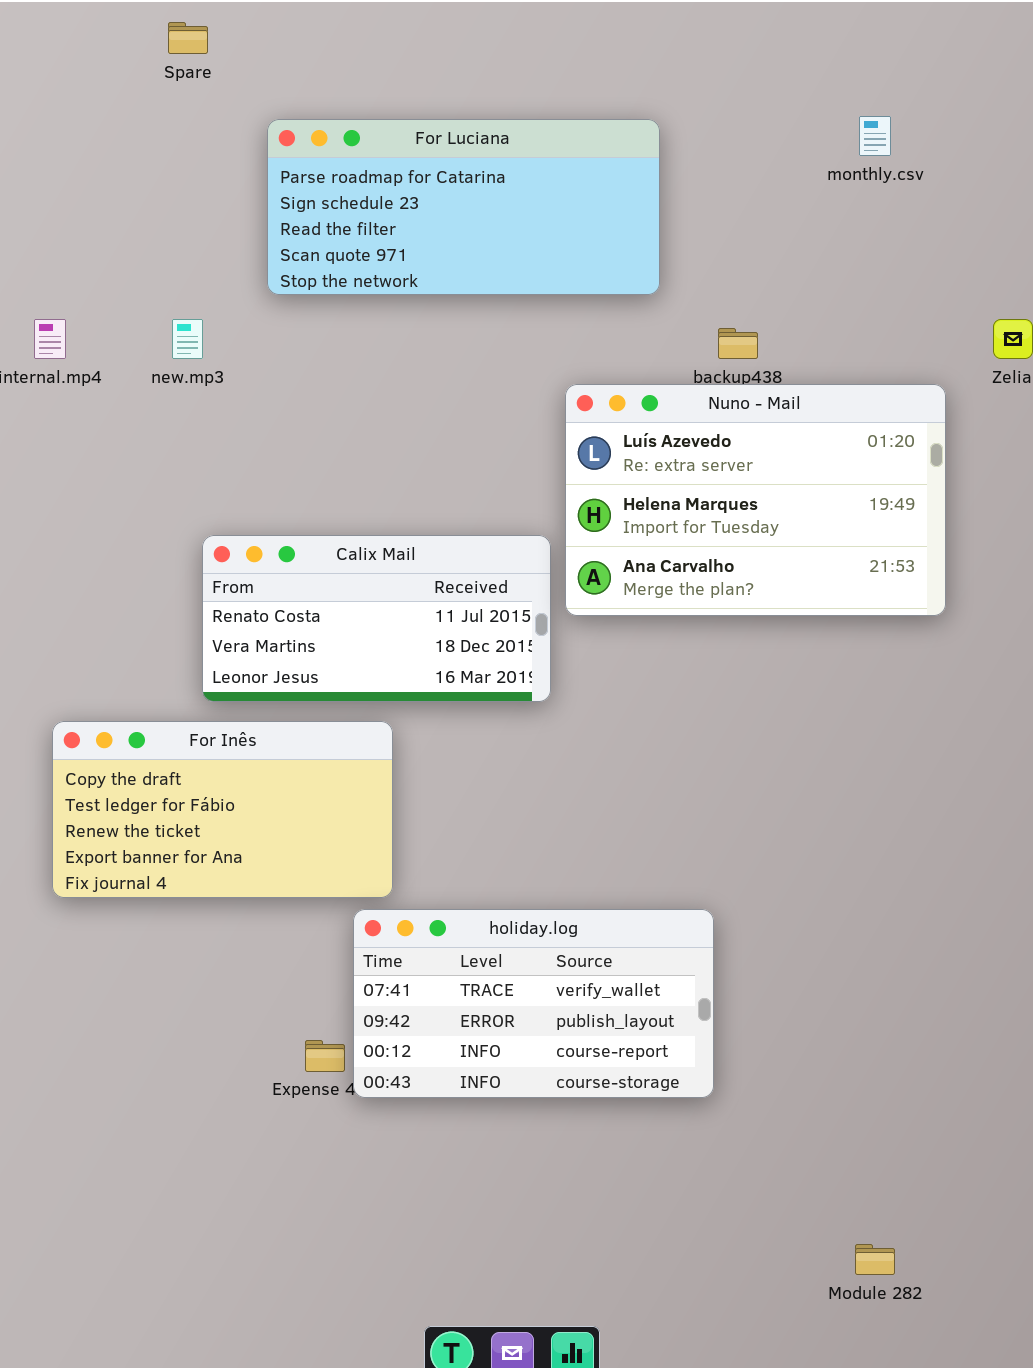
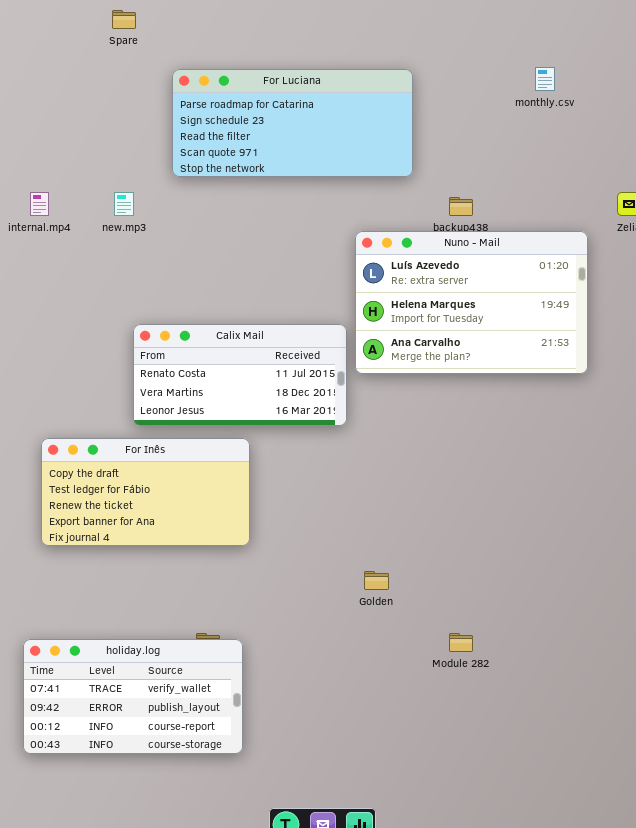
holiday.log: [353,909,714,1098] -> [23,639,243,754], moved
Module 282: [855,1244,895,1275] -> [449,633,473,652], moved

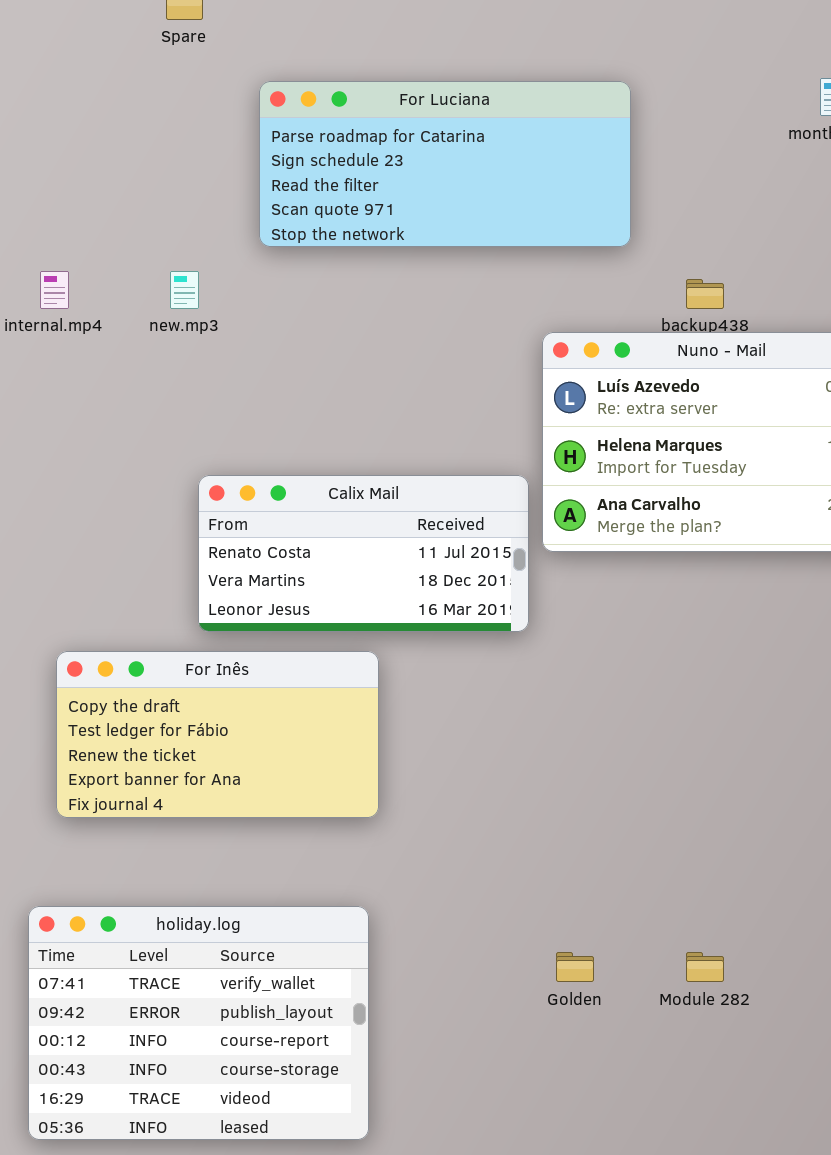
Golden: [364,571,389,590] -> [556,952,594,982], moved
holiday.log: [23,639,243,754] -> [28,906,369,1140], resized

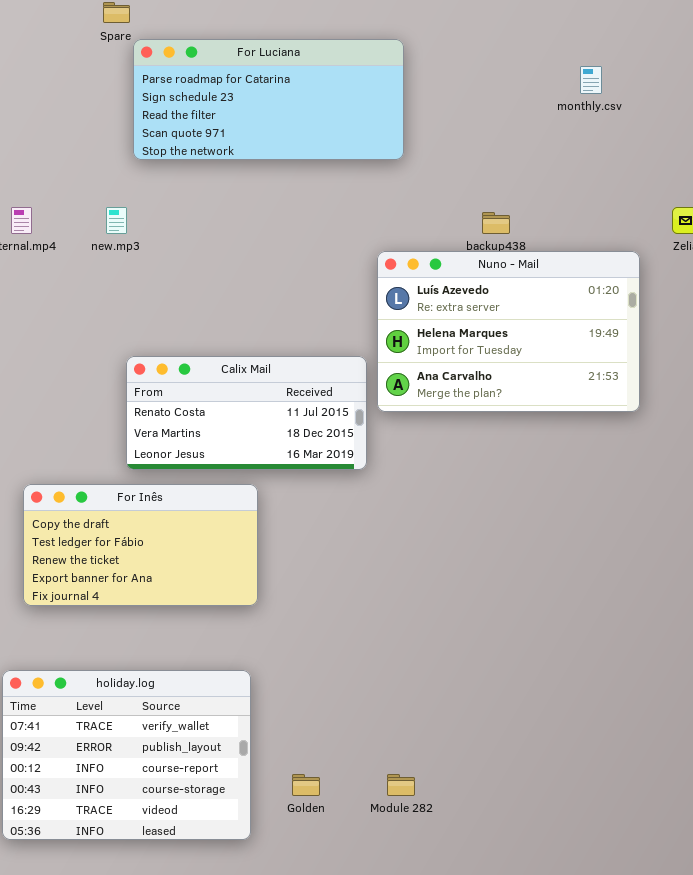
For Luciana: [259,81,631,247] -> [133,39,404,160], moved
Golden: [556,952,594,982] -> [292,774,320,796], moved
Module 282: [686,952,724,982] -> [387,774,415,796], moved

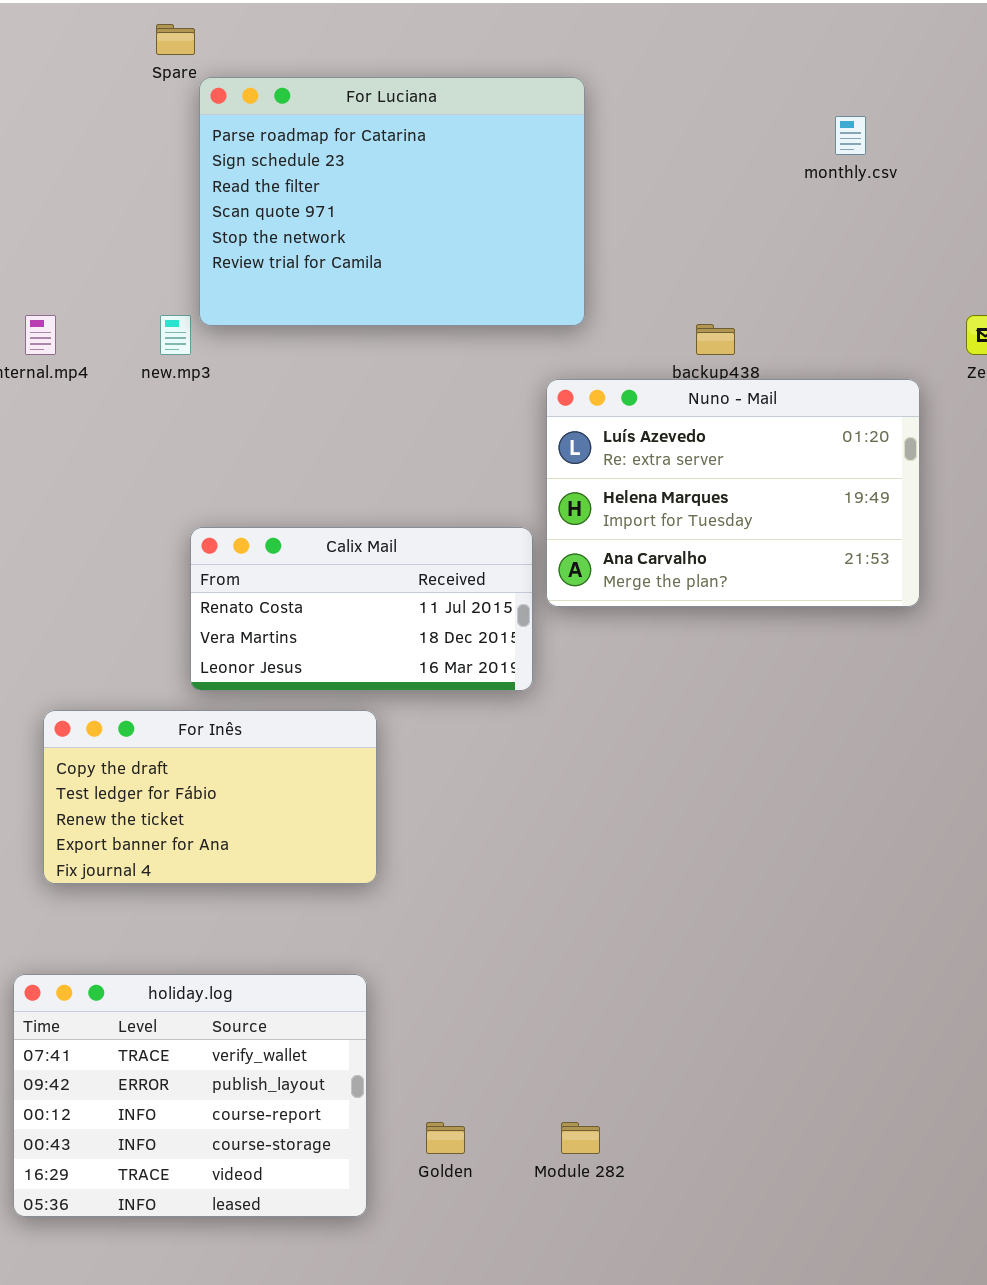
For Luciana: [133,39,404,160] -> [199,77,585,326], resized

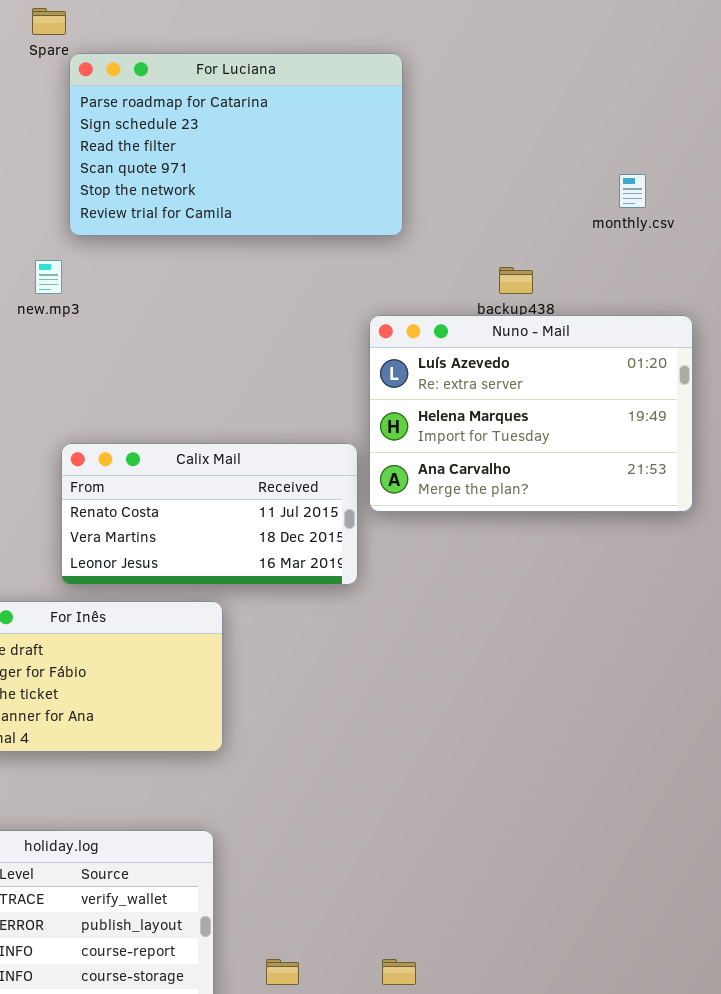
For Luciana: [199,77,585,326] -> [69,53,403,236], resized
monthly.csv: [835,116,866,155] -> [619,174,646,208], moved

